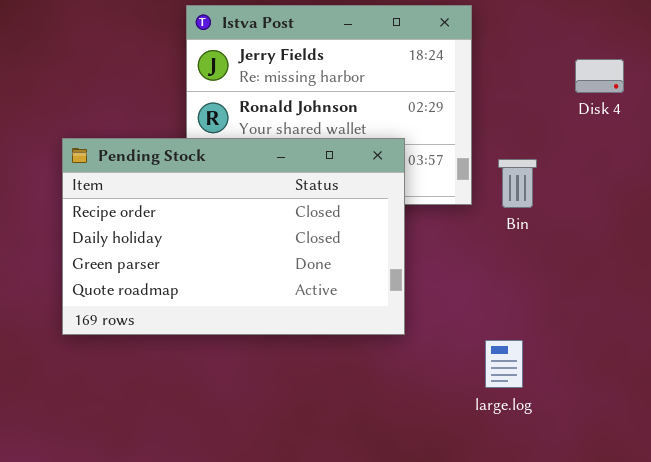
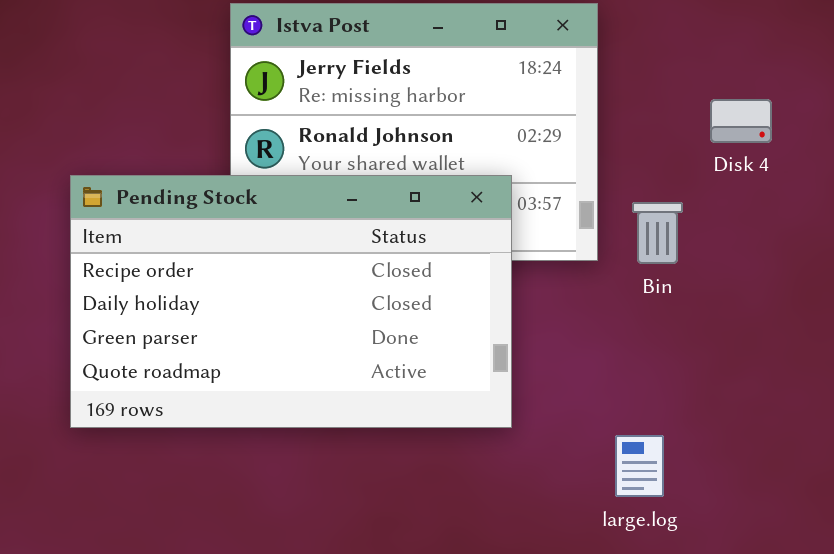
Disk 4: [575,59,624,93] -> [710,99,772,143], moved

